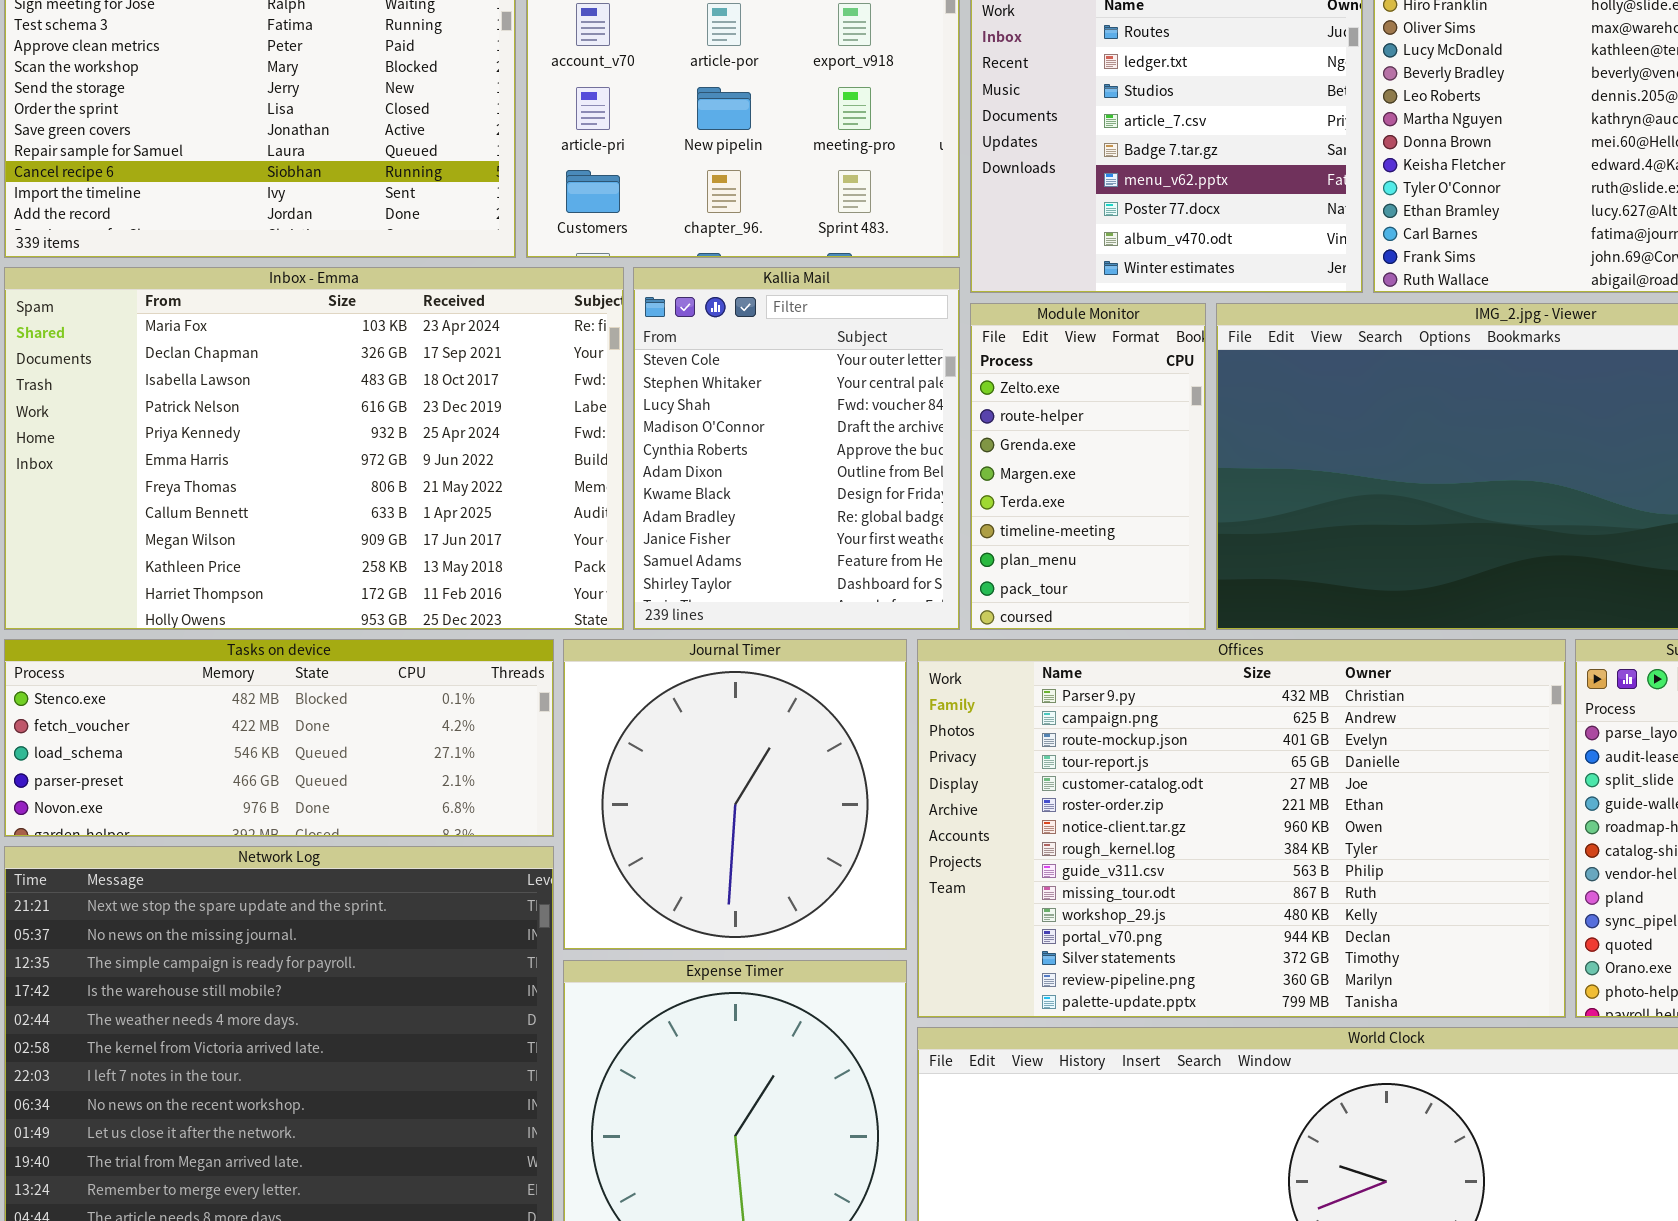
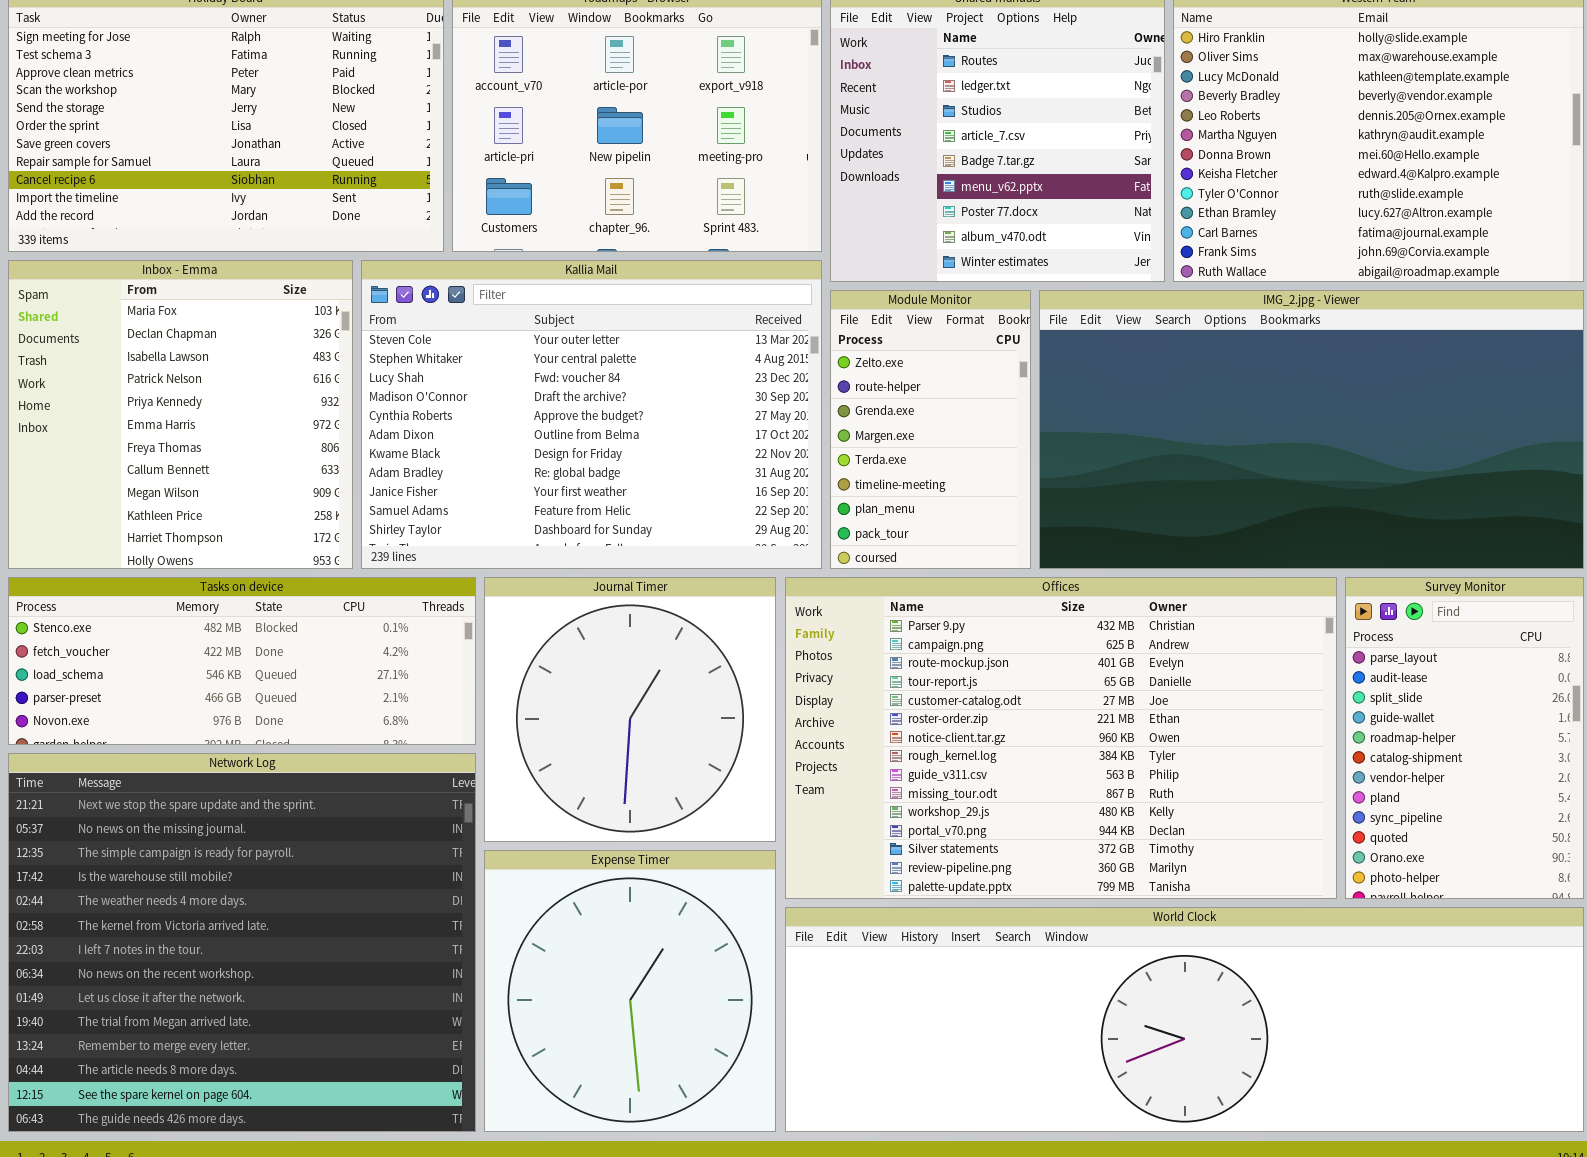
Inbox - Emma: [4,267,624,630] -> [8,260,353,569], resized
Kallia Mail: [633,267,960,630] -> [361,260,822,569], resized

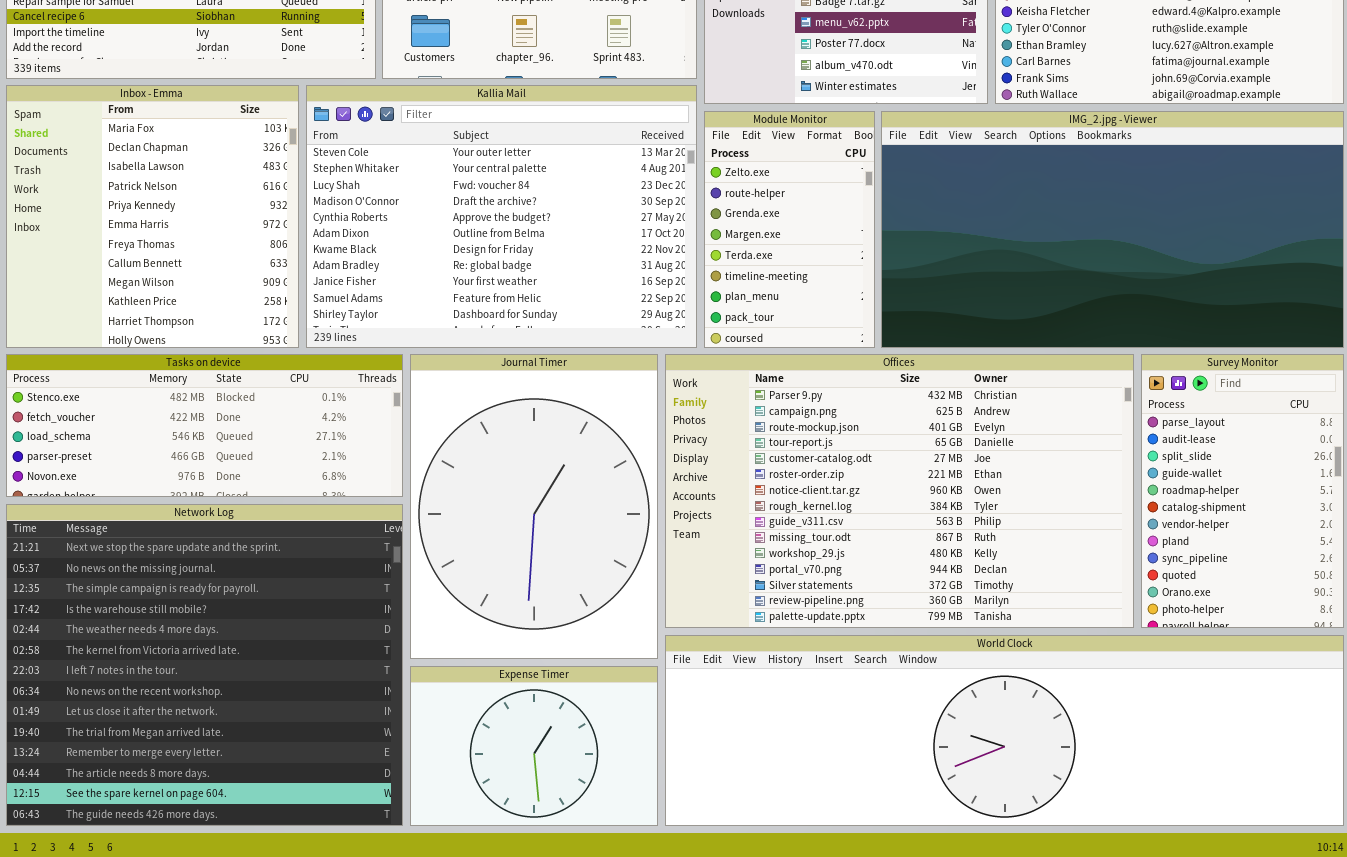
Journal Timer: [484,577,776,842] -> [410,354,658,659], resized
Expense Timer: [484,850,776,1132] -> [410,666,658,826], resized

